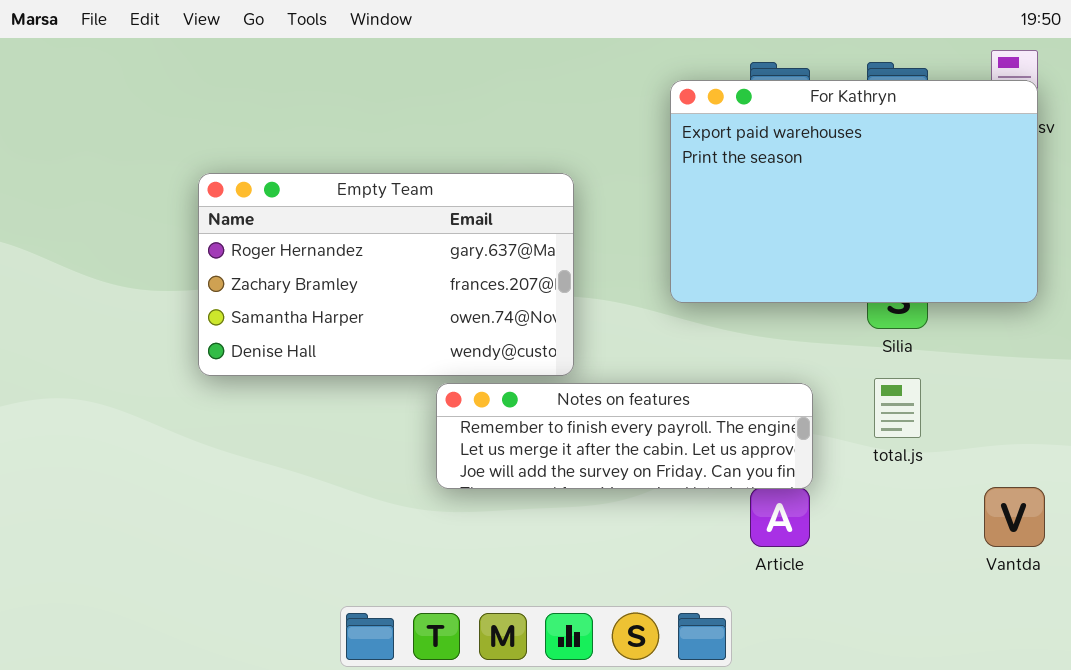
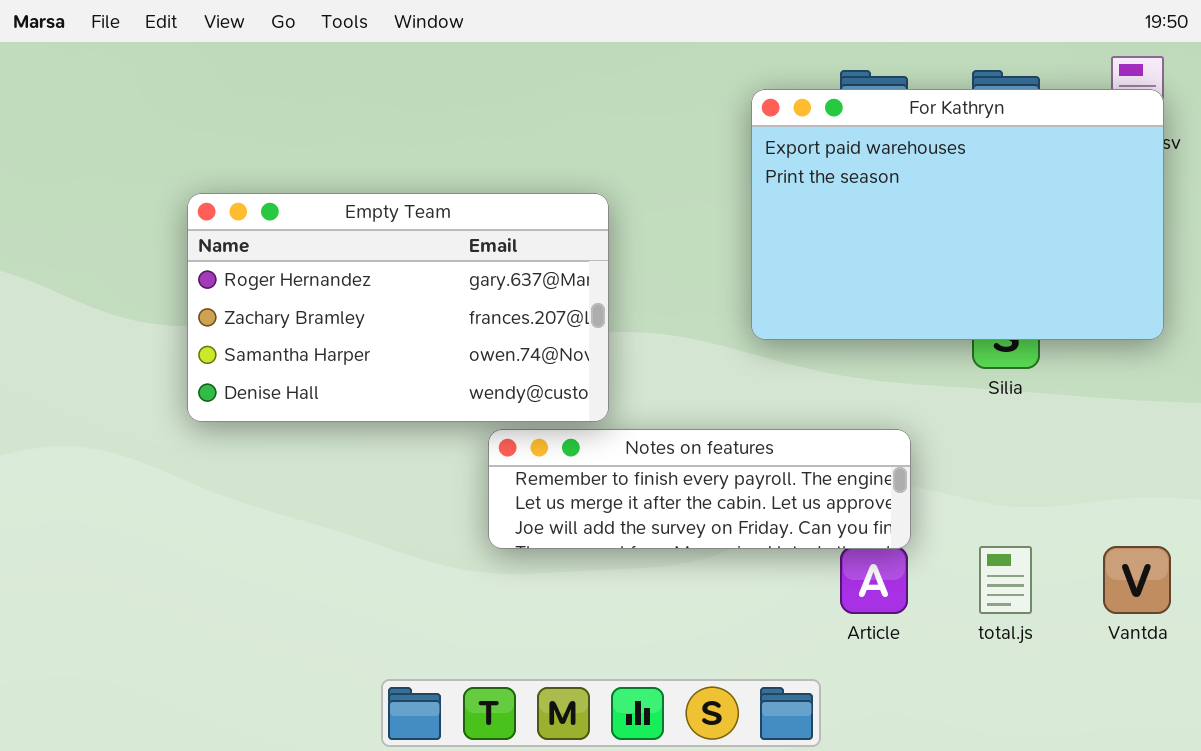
Empty Team: [198,173,574,376] -> [187,193,609,422], moved
total.js: [874,378,921,438] -> [979,546,1032,614], moved

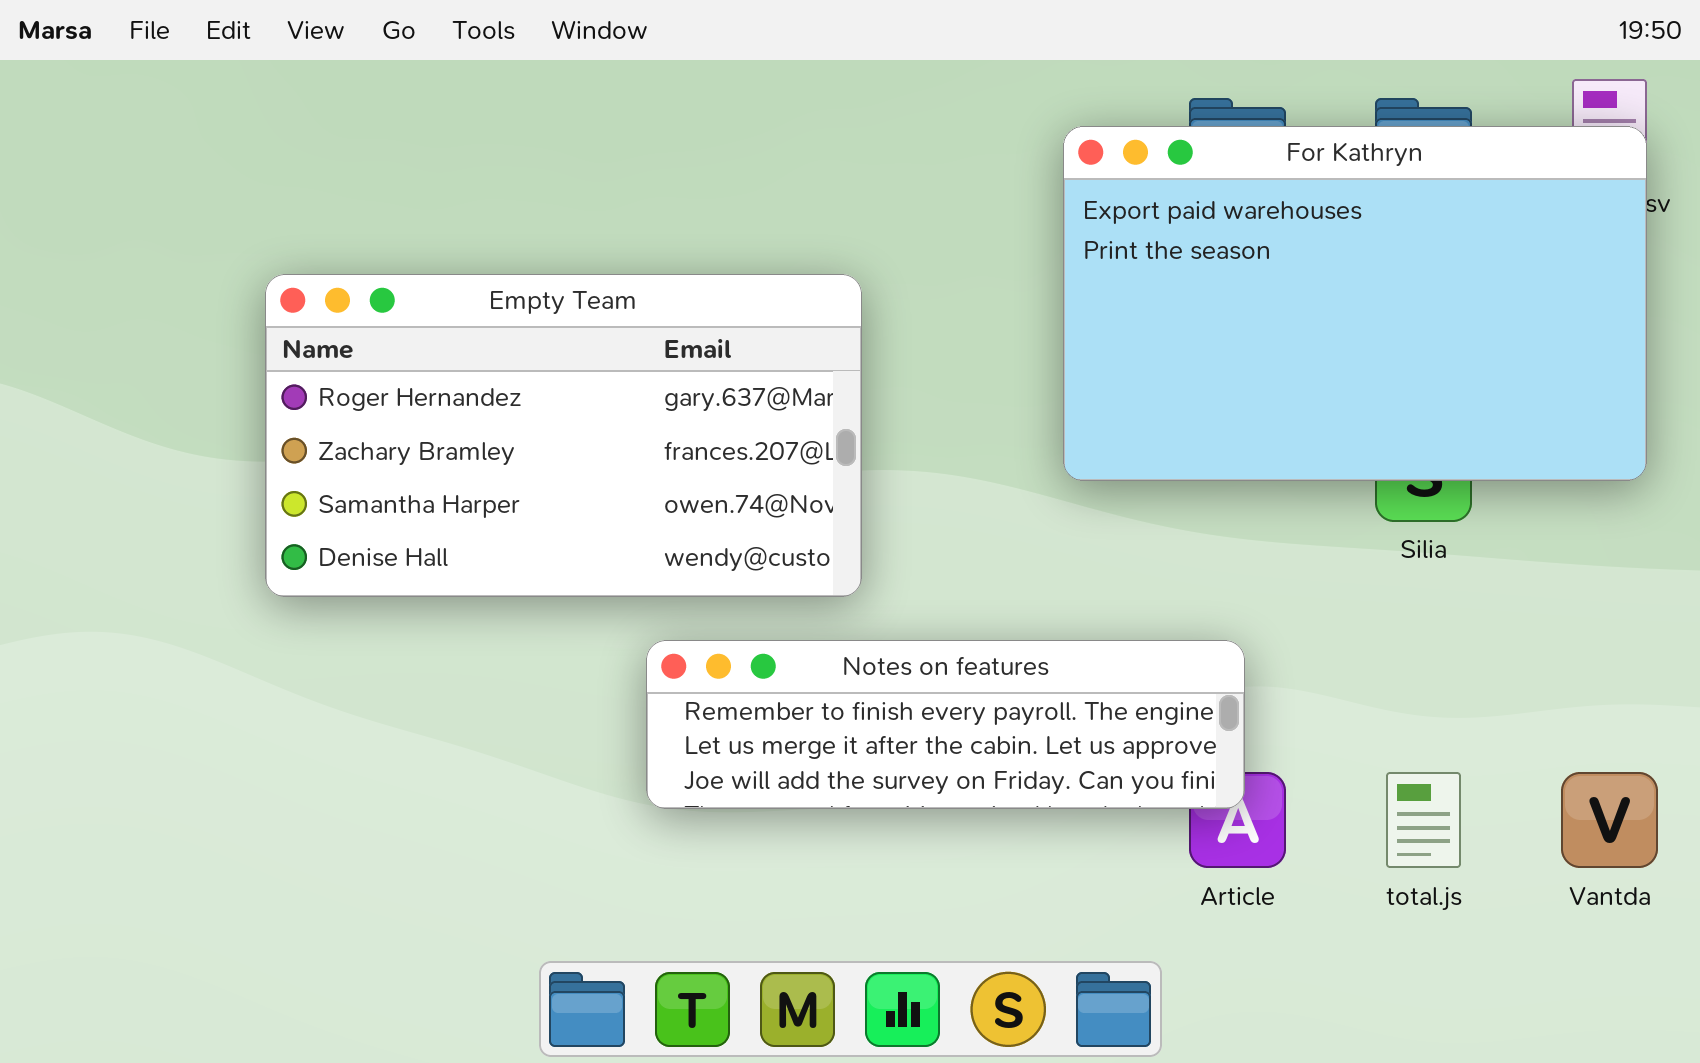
Notes on features: [488,429,911,549] -> [646,640,1245,809], moved

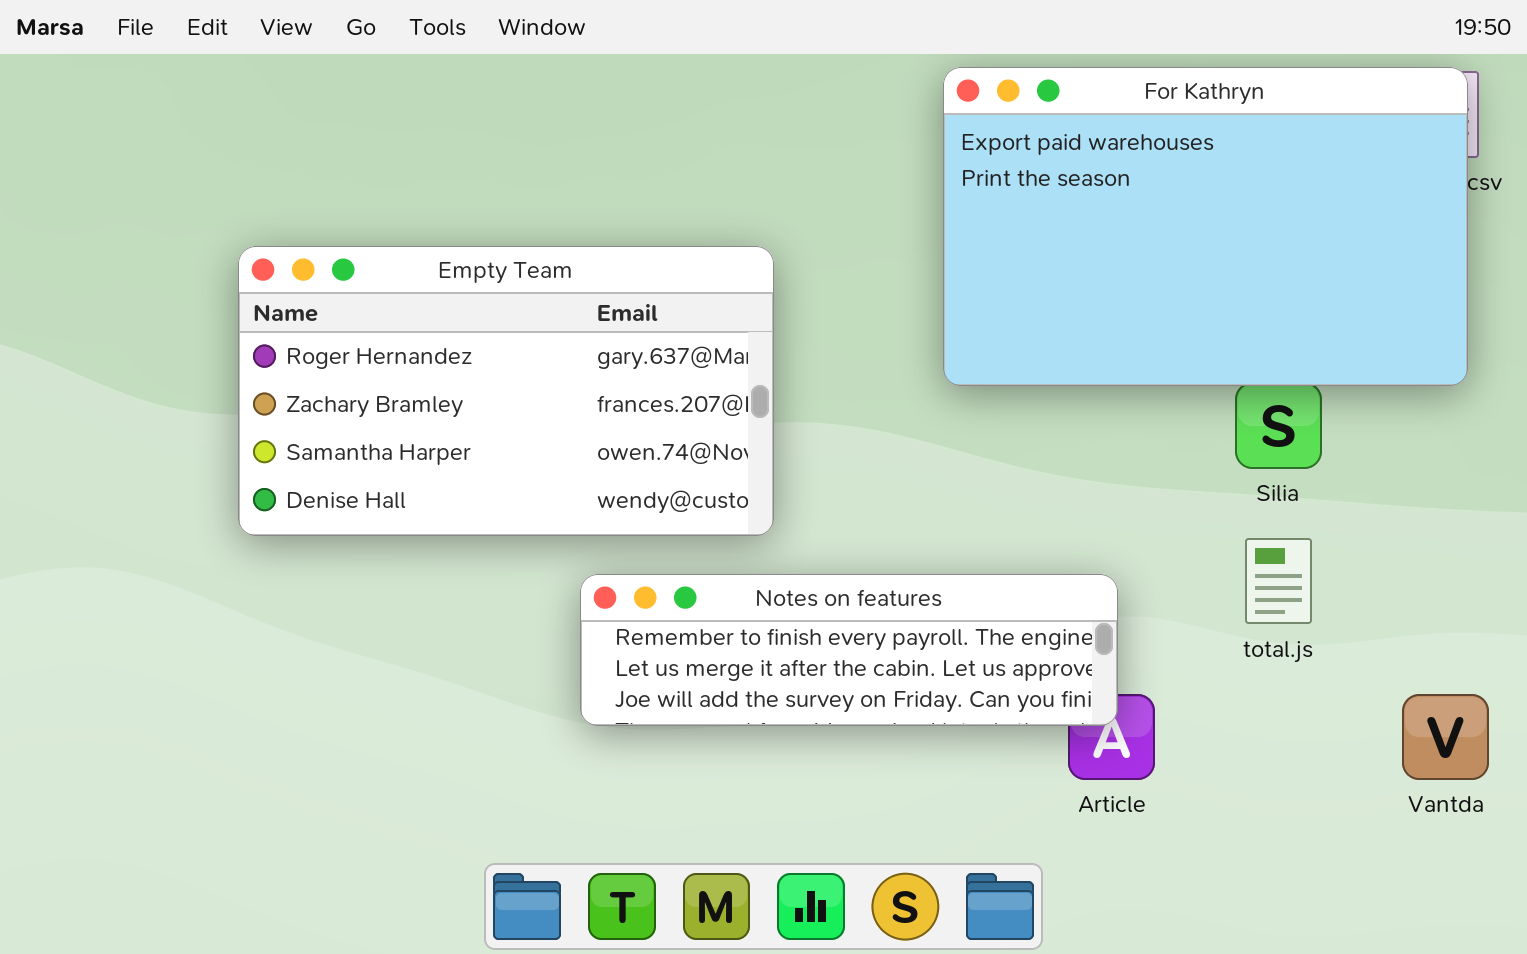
For Kathryn: [1063,126,1647,481] -> [943,67,1468,386], moved
total.js: [1386,772,1461,868] -> [1245,538,1312,624], moved

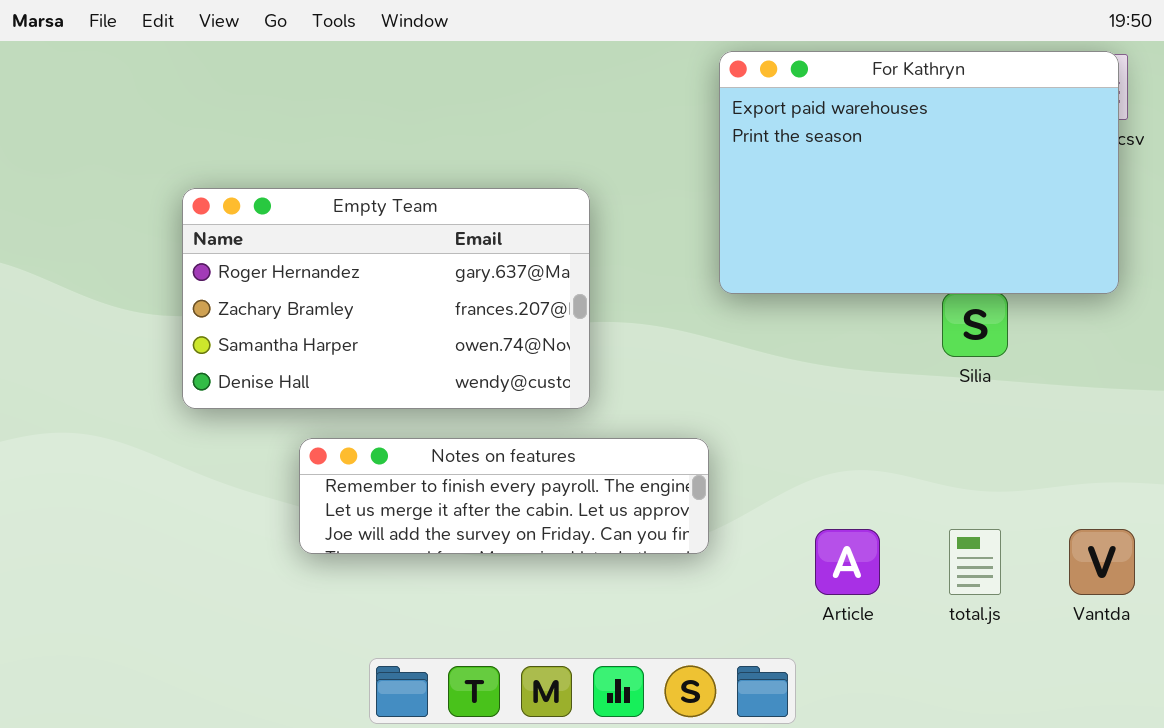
total.js: [1245,538,1312,624] -> [949,529,1001,595], moved
Notes on features: [580,574,1118,726] -> [299,438,709,554], moved

